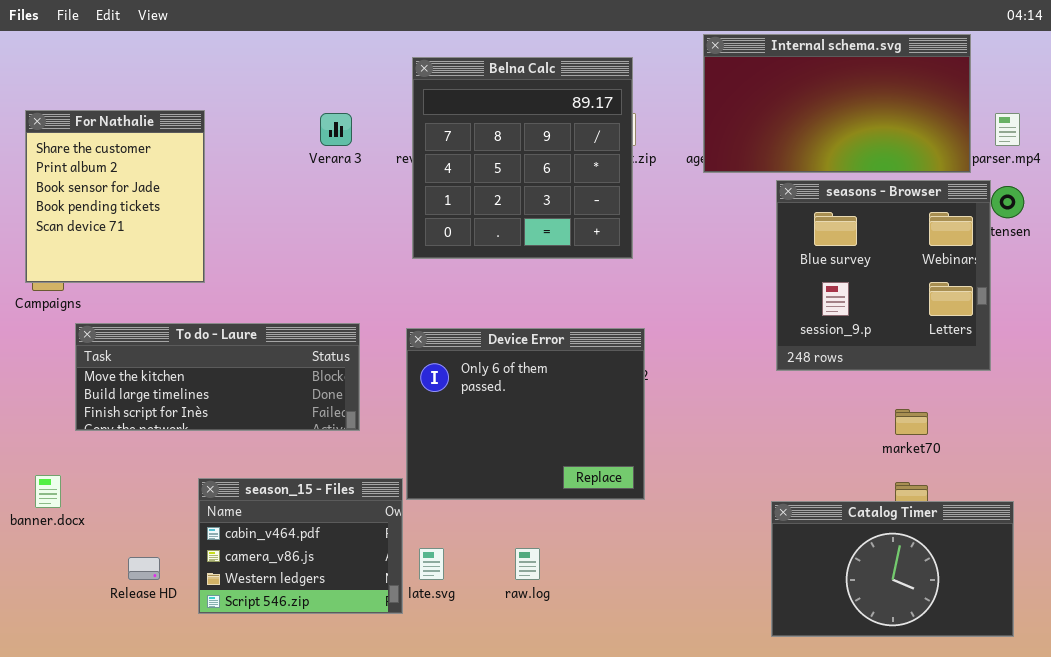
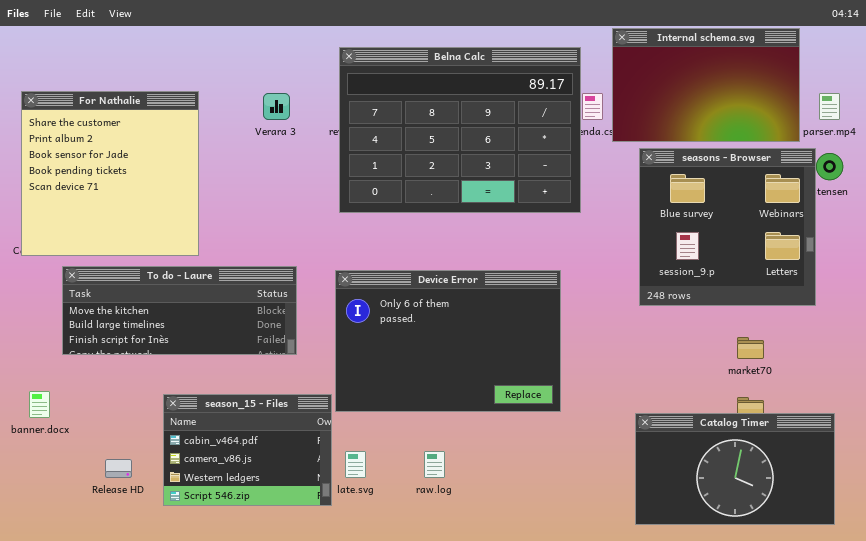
Internal schema.svg: [703,34,971,173] -> [612,28,800,142], resized
Belna Calc: [412,57,633,259] -> [339,47,581,213], resized
For Nathalie: [25,110,205,283] -> [21,91,199,256], resized
Device Error: [406,328,645,500] -> [335,270,561,412], resized

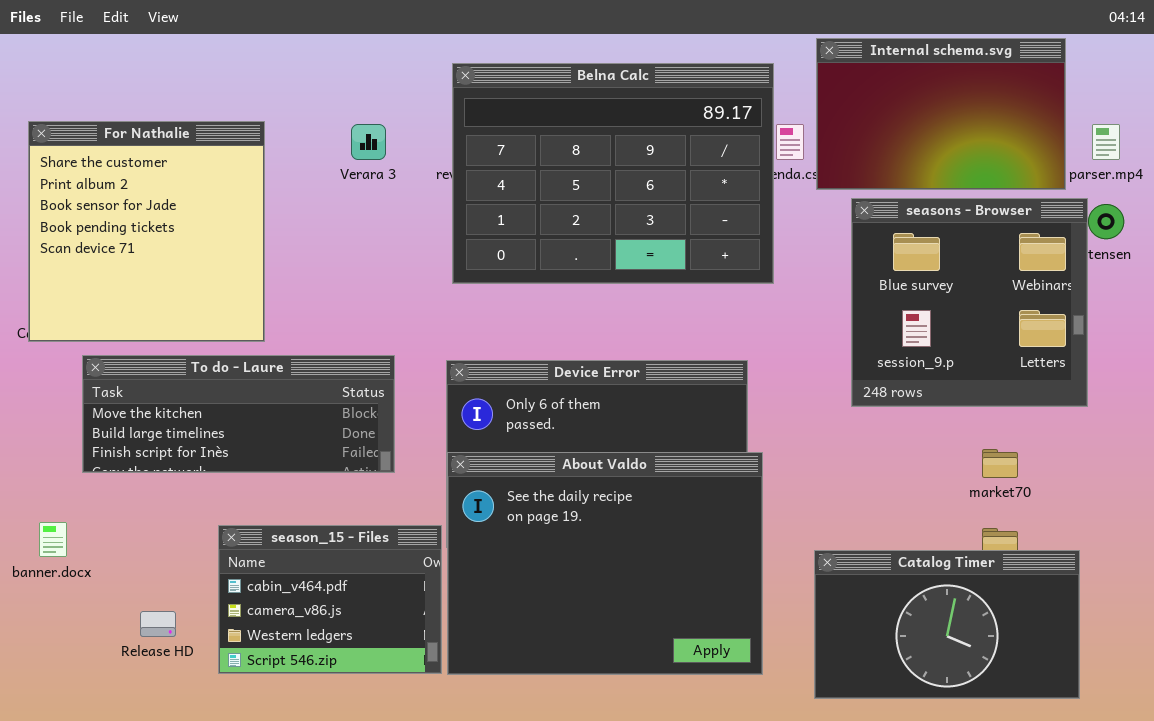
About Valdo: none -> [447,452,763,675], opened
Catalog Timer: [635,413,835,525] -> [814,550,1080,699], moved

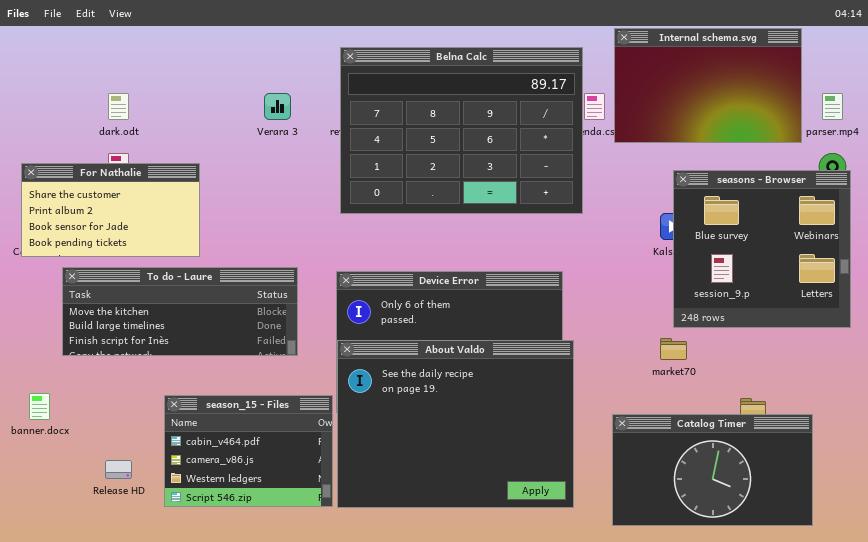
For Nathalie: [28,121,265,342] -> [21,163,200,257], resized
seasons - Browser: [851,198,1088,407] -> [673,170,851,328], moved
market70: [982,449,1018,478] -> [660,338,687,360], moved

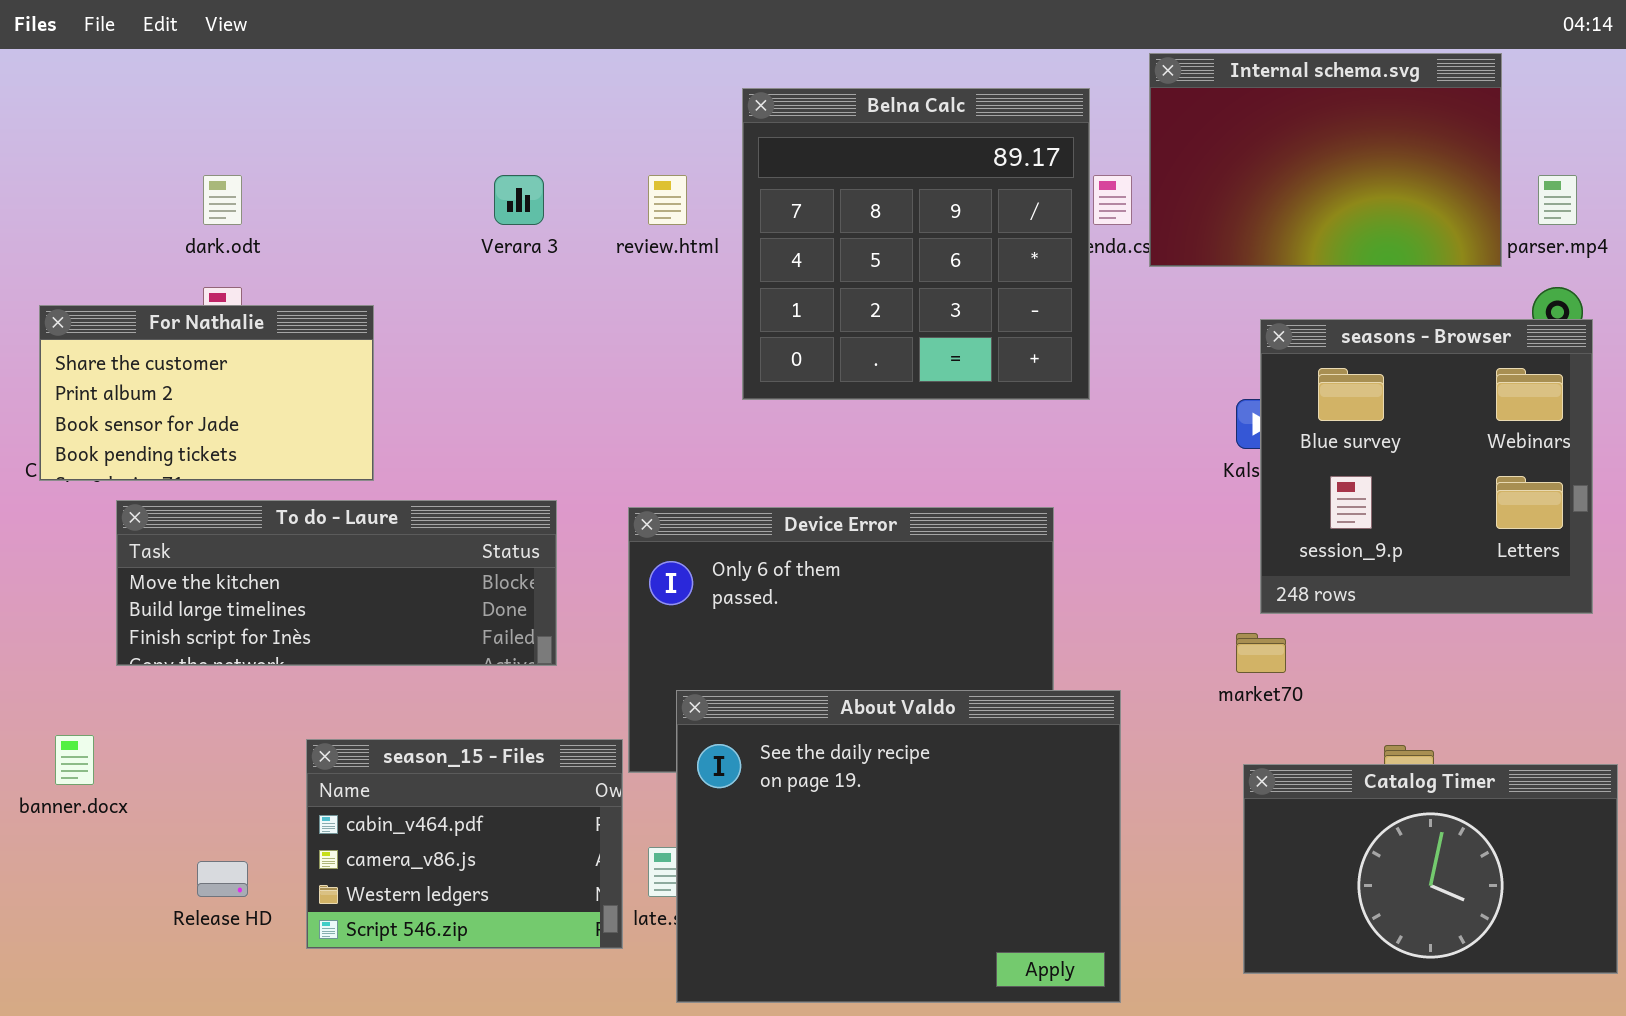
Belna Calc: [340,47,583,214] -> [742,88,1090,400], resized
About Valdo: [337,340,574,508] -> [676,690,1121,1003], moved
Catalog Timer: [612,414,813,526] -> [1243,764,1618,974], moved

